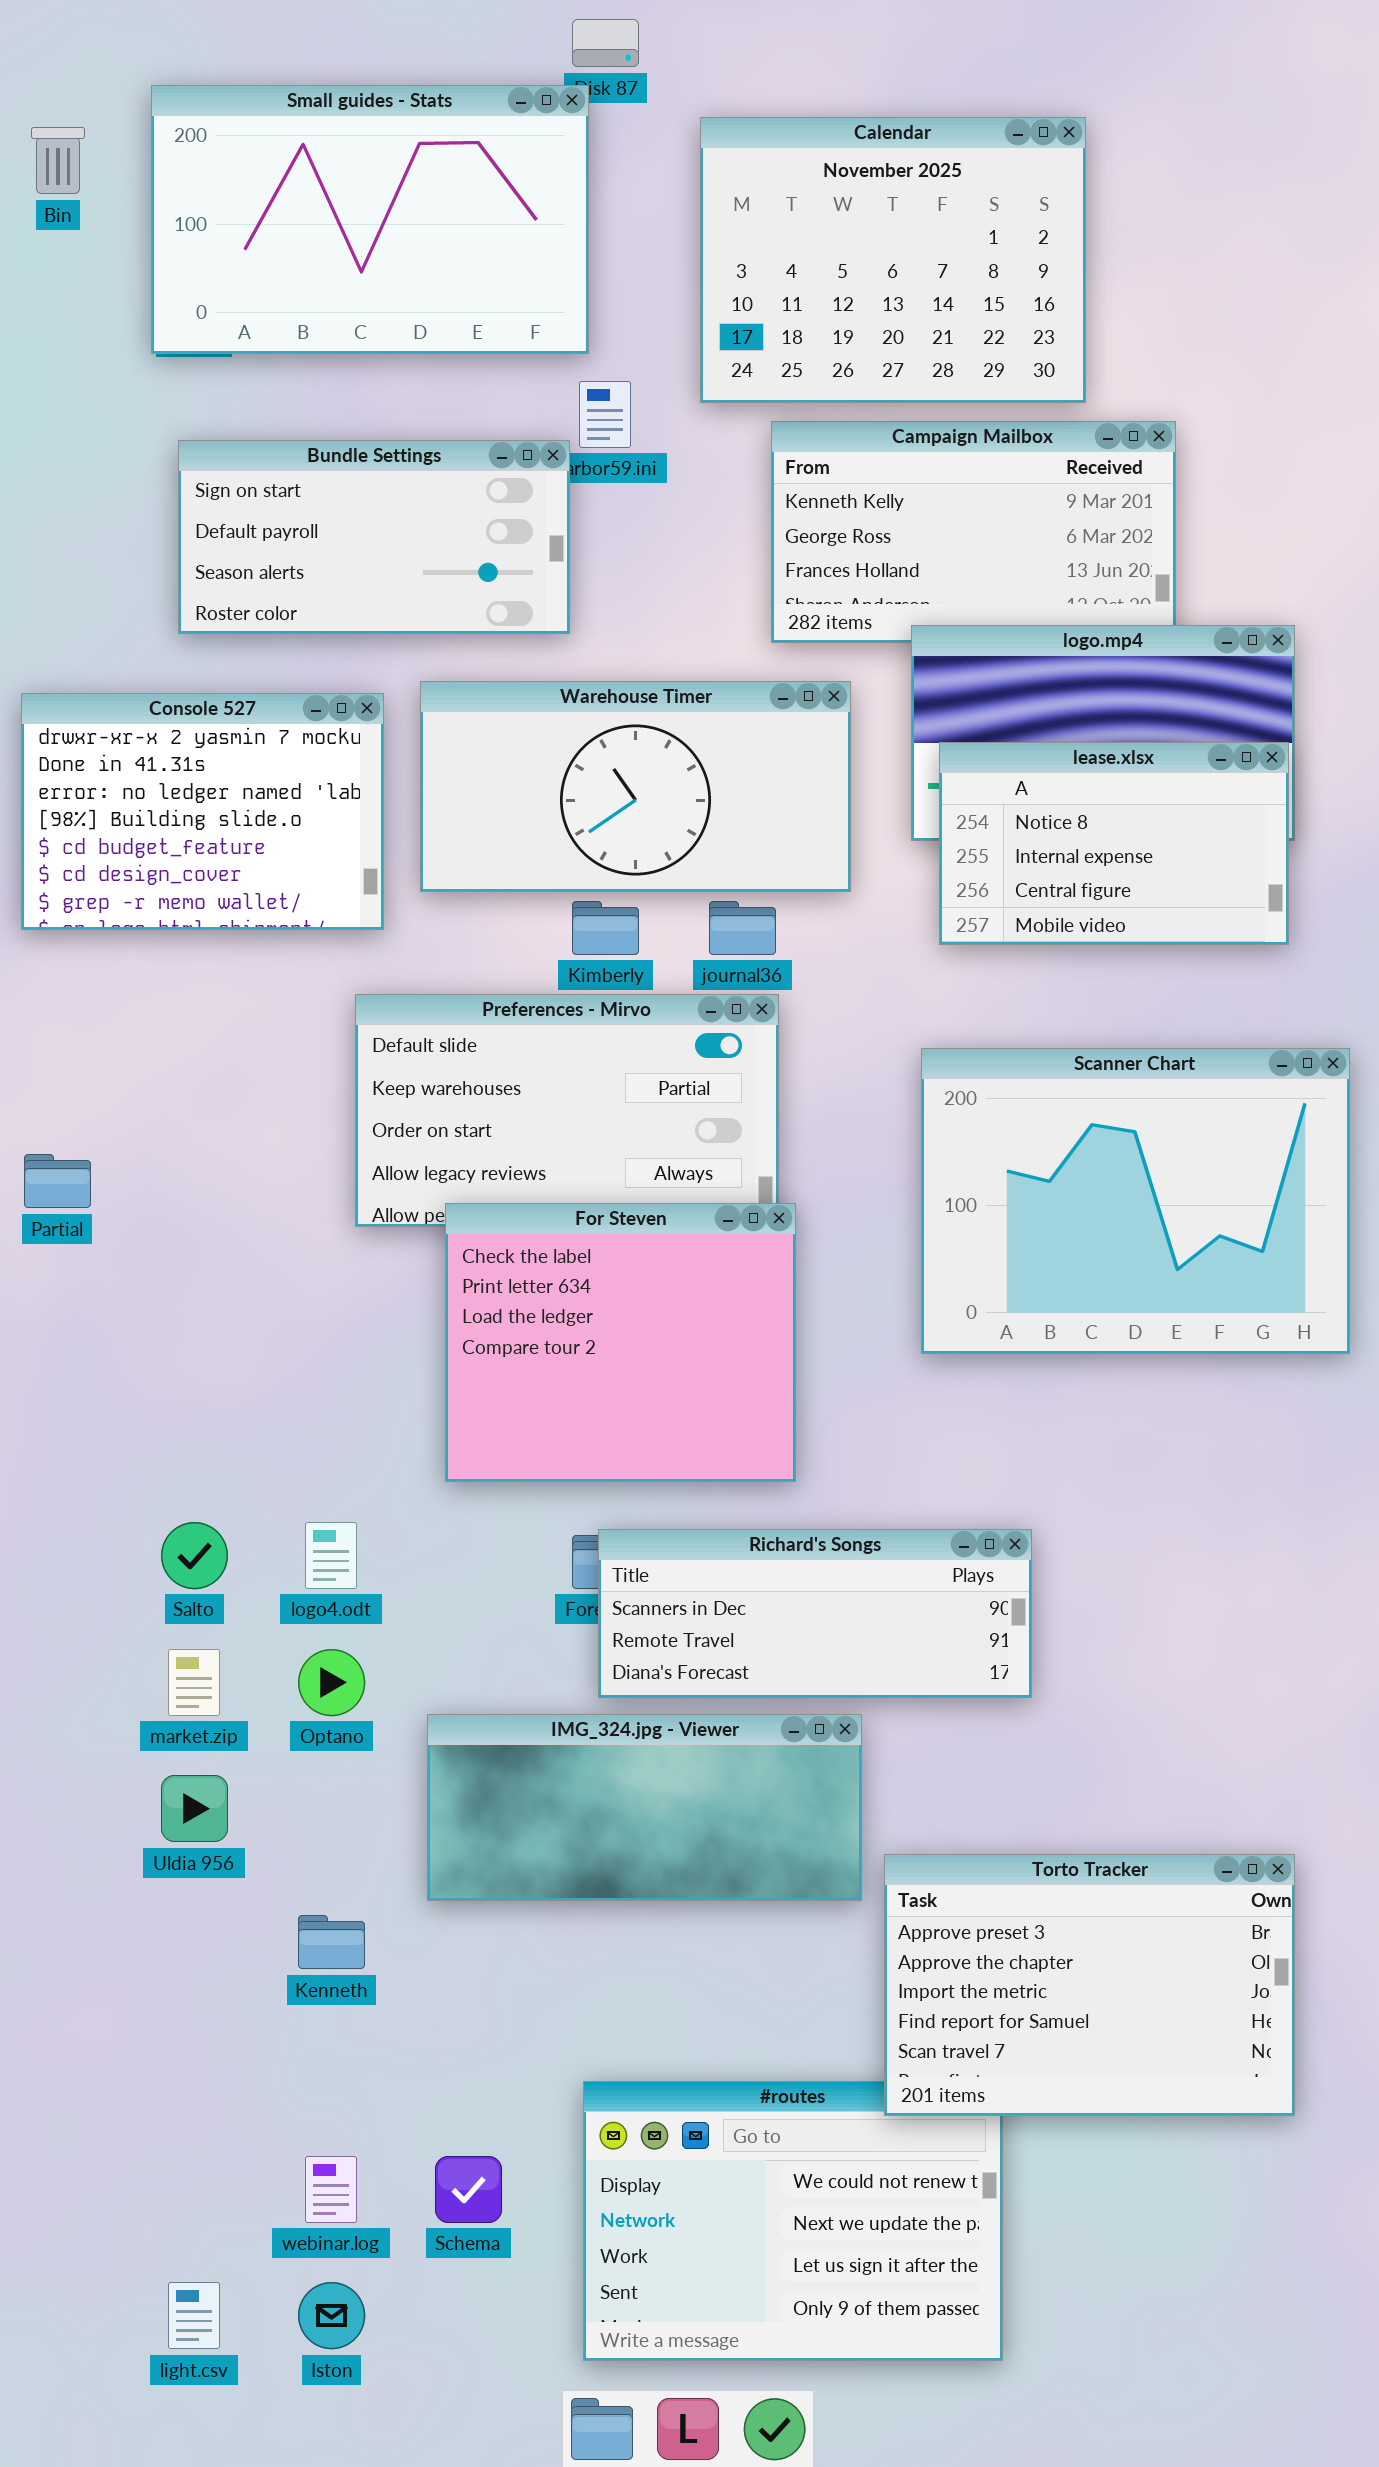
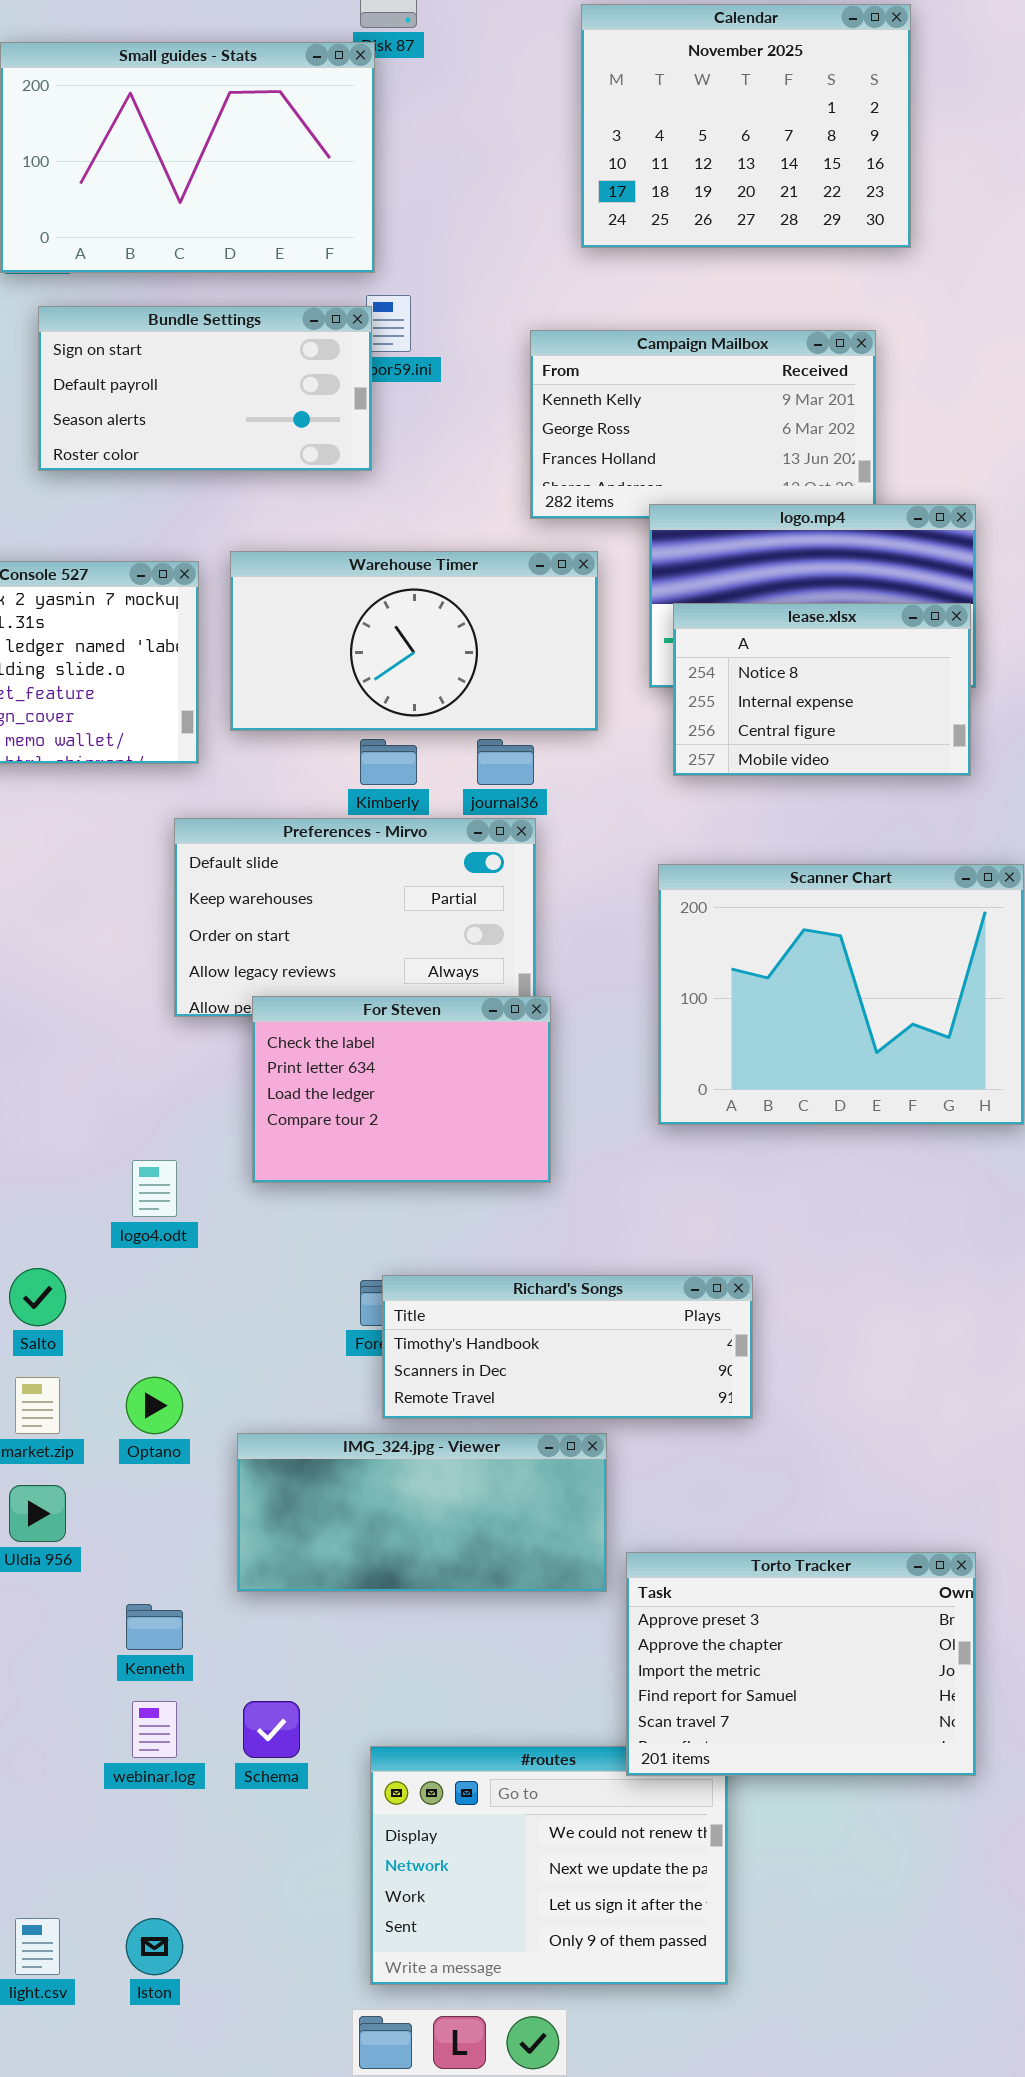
Calendar: [700,117,1086,403] -> [581,4,911,248], moved
Bundle Settings: [178,440,570,634] -> [38,306,372,471], moved
For Steven: [445,1203,796,1482] -> [252,996,551,1183], resized
logo4.odt: [305,1522,357,1589] -> [132,1160,177,1217], moved
Richard's Songs: [598,1529,1032,1698] -> [382,1275,753,1419], scrolled up 1 row
webinar.log: [305,2156,357,2223] -> [132,1701,177,1758], moved
Schema: [435,2156,502,2223] -> [243,1701,300,1758], moved

